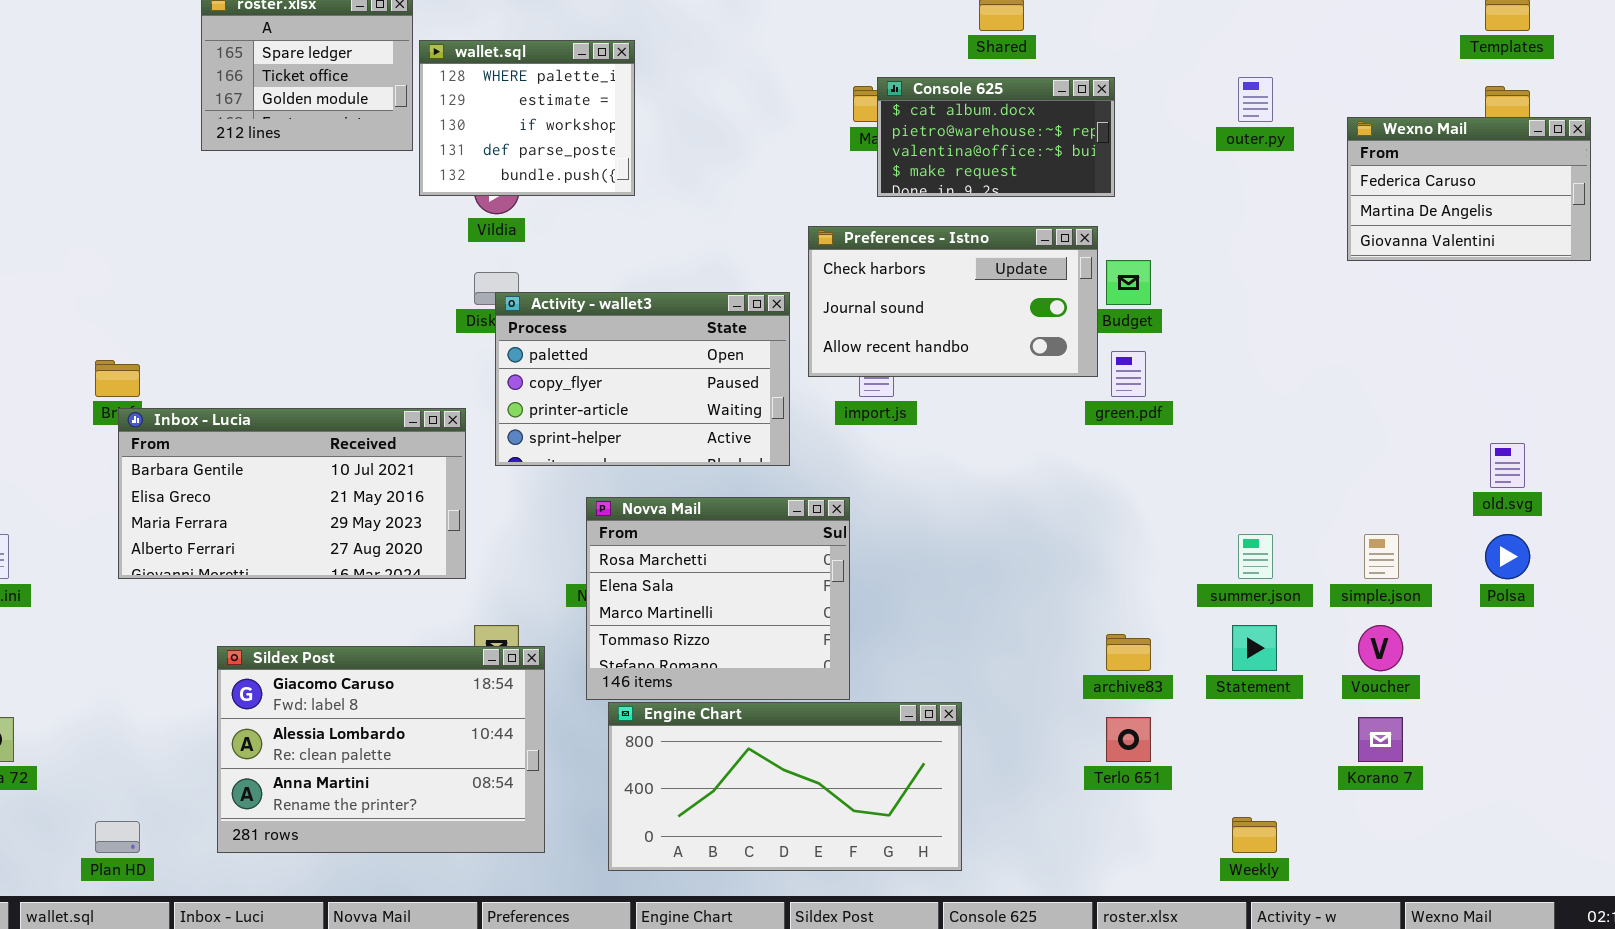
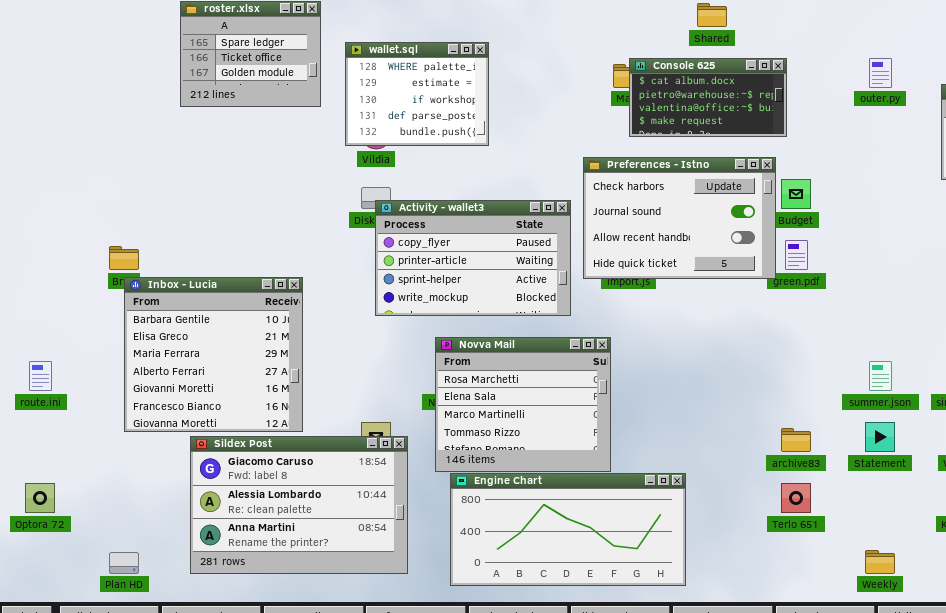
wallet.sql: [419,40,635,196] -> [345,42,489,146], moved
Preferences - Istno: [808,226,1098,377] -> [583,157,776,279], resized
Activity - wallet3: [495,292,790,466] -> [375,200,571,316], scrolled down 1 row
Inbox - Lucia: [118,408,466,579] -> [124,277,303,432], resized

